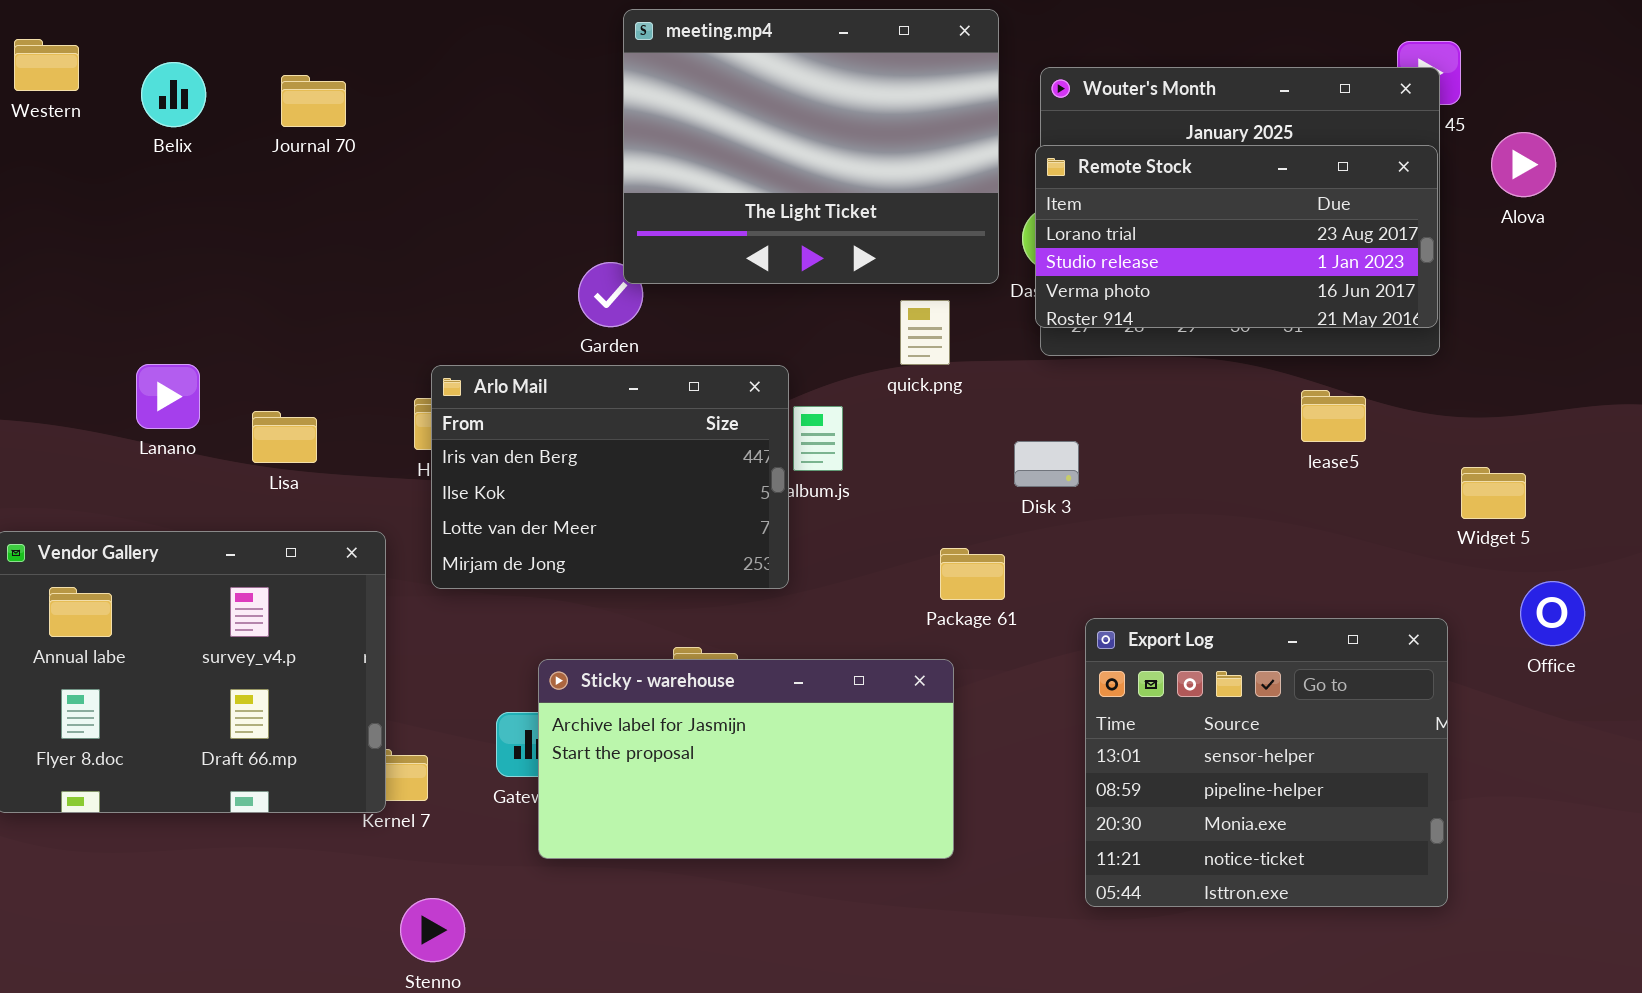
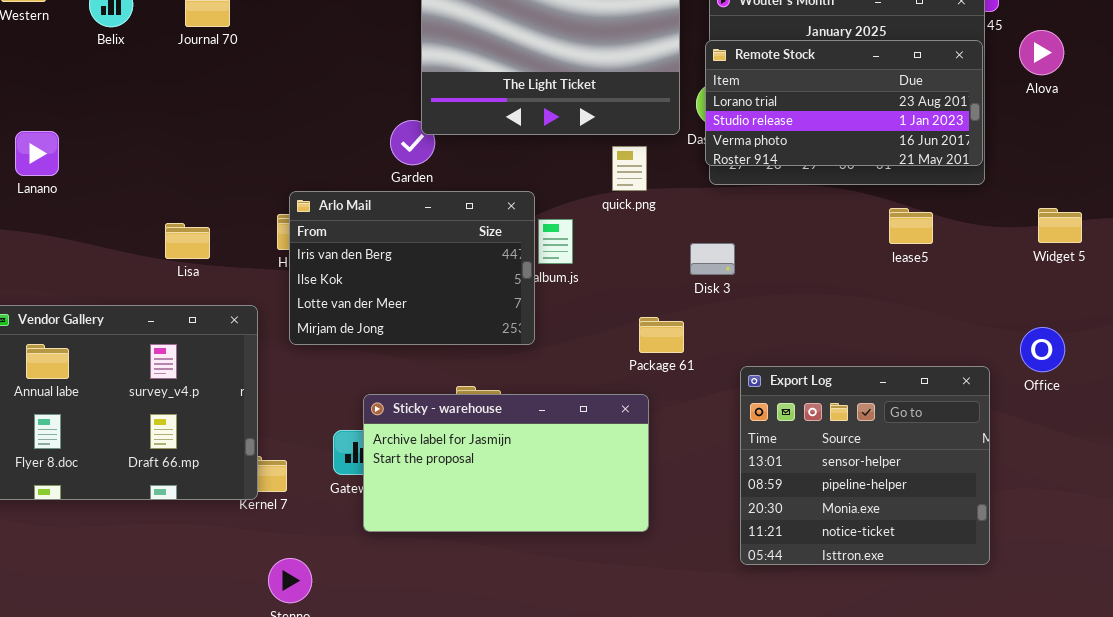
Lanano: [136,364,200,429] -> [15,131,59,176], moved
Widget 5: [1461,467,1526,519] -> [1038,208,1082,243], moved
Office: [1520,581,1585,646] -> [1020,327,1065,372], moved

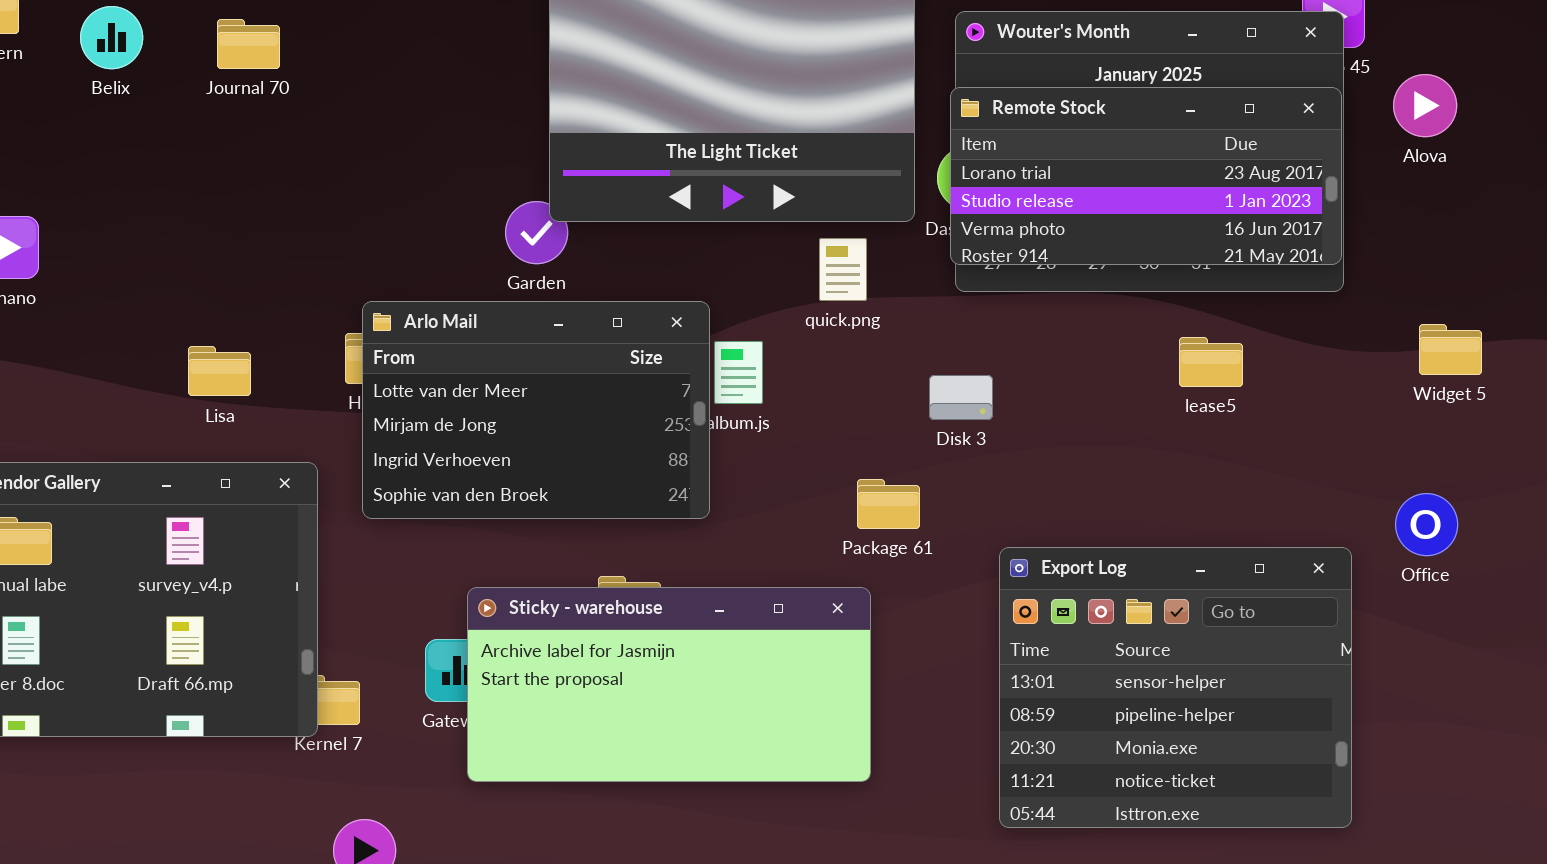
Arlo Mail: [289,191,535,345] -> [362,301,710,519], scrolled down 2 rows
lease5: [889,208,933,244] -> [1179,337,1243,387], moved

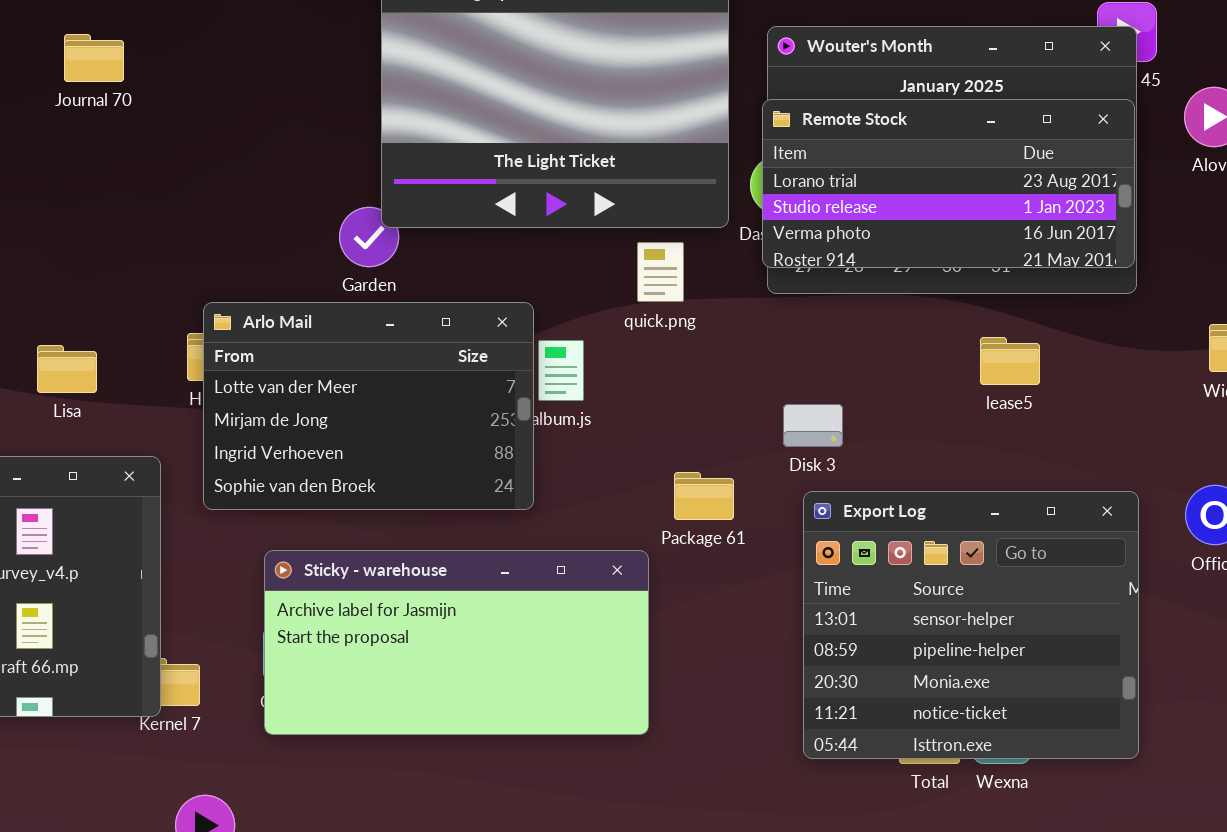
Disk 3: [929,375,993,420] -> [783,404,843,447], moved
Export Log: [999,547,1352,828] -> [803,491,1139,759], moved
Sticky - warehouse: [467,587,871,782] -> [264,550,649,735], moved

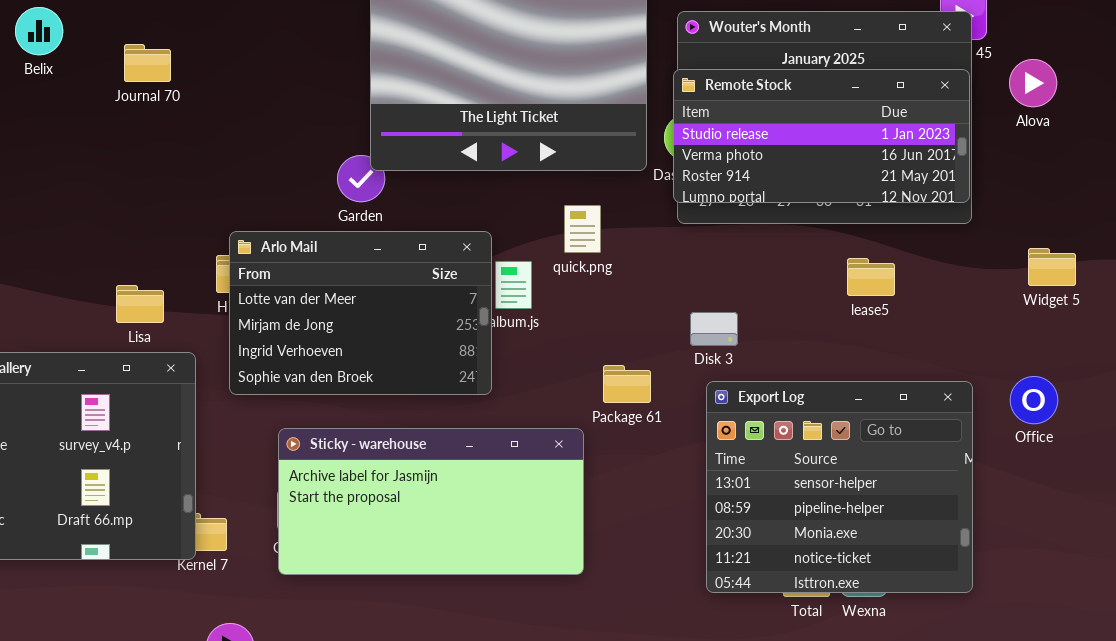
Journal 70: [64,34,124,82] -> [124,44,171,82], moved
Remote Stock: [762,99,1135,268] -> [673,69,970,203], scrolled down 1 row
quick.png: [637,242,684,302] -> [564,205,601,253], moved
Lisa: [37,345,97,393] -> [116,285,164,323], moved

